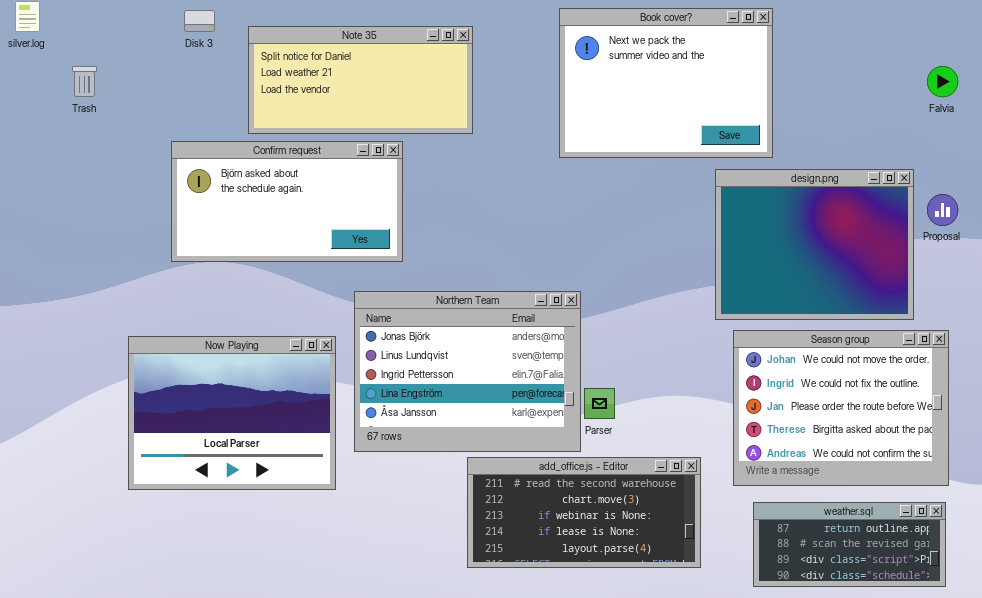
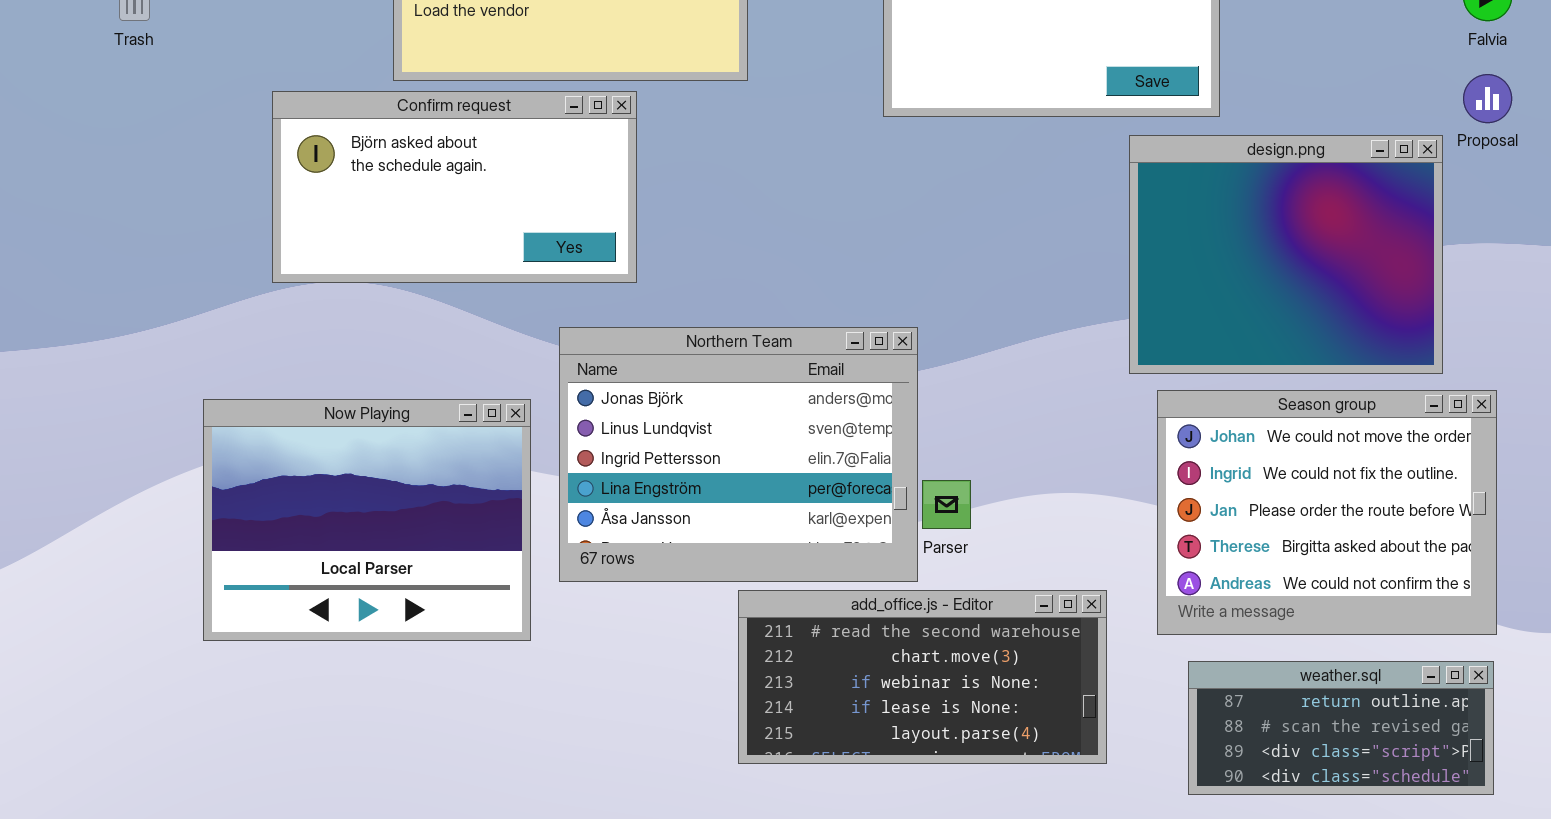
Proposal: [927,194,958,226] -> [1463,74,1512,123], moved

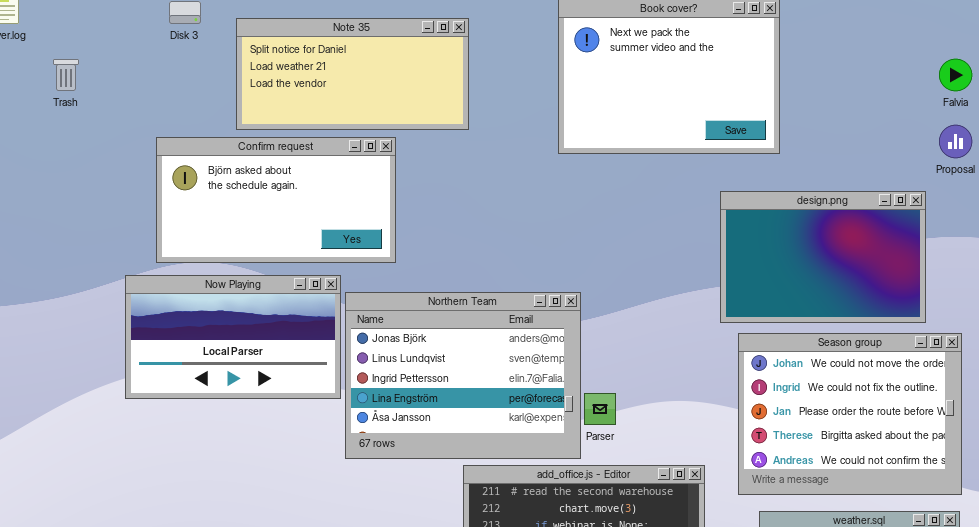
design.png: [1129,135,1443,374] -> [720,191,926,323], resized
Now Playing: [203,399,531,641] -> [125,275,341,399], moved, resized

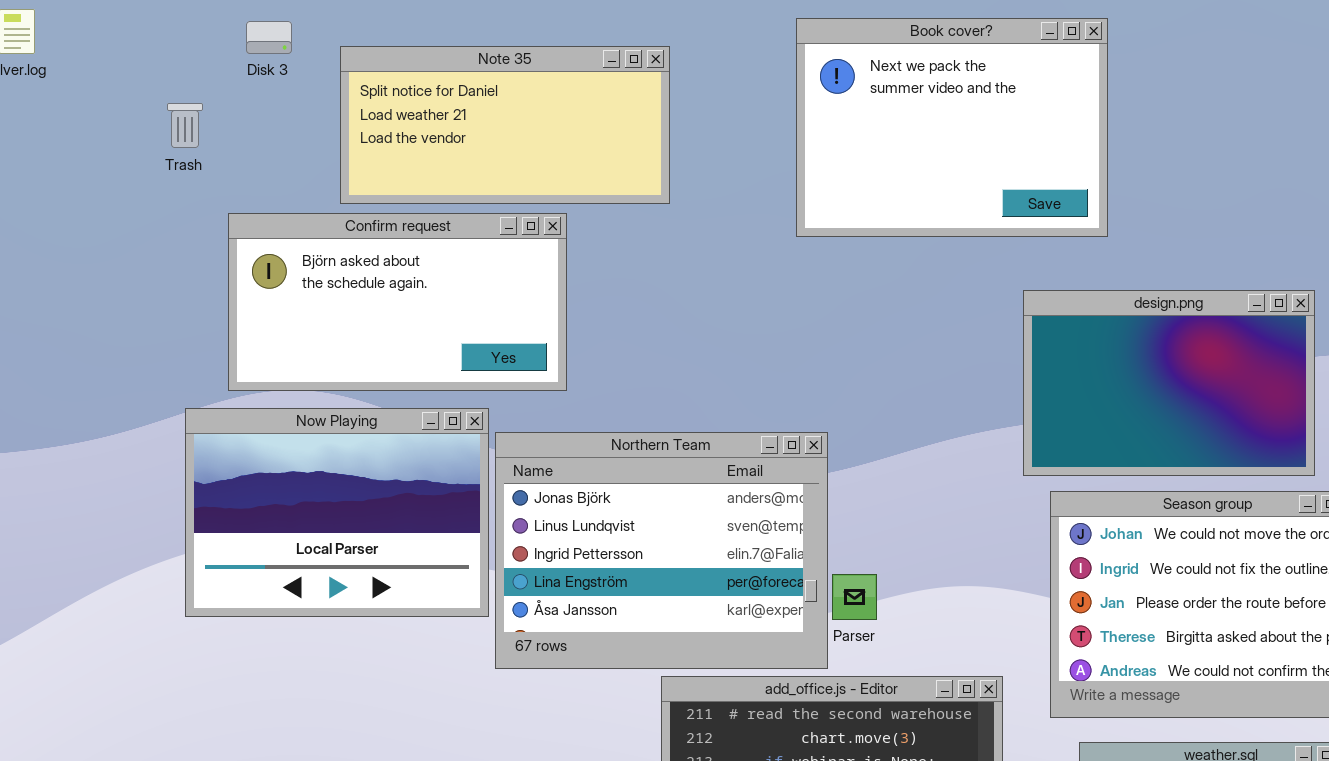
Trash: [53,59,79,91] -> [167,103,203,148], moved
Now Playing: [125,275,341,399] -> [185,408,489,617], resized

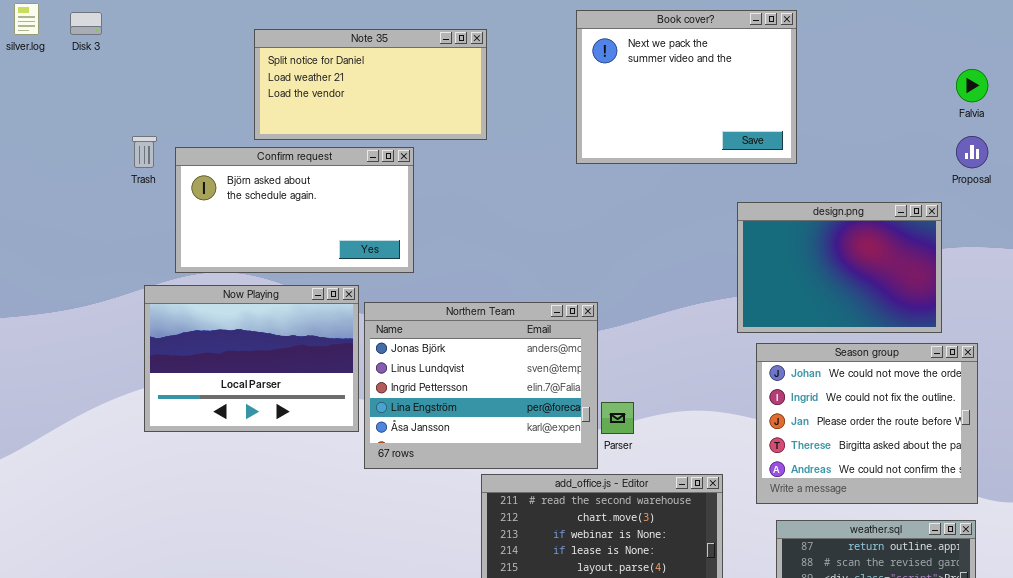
Disk 3: [246,21,292,54] -> [70,12,102,35], moved
Trash: [167,103,203,148] -> [132,136,157,168], moved

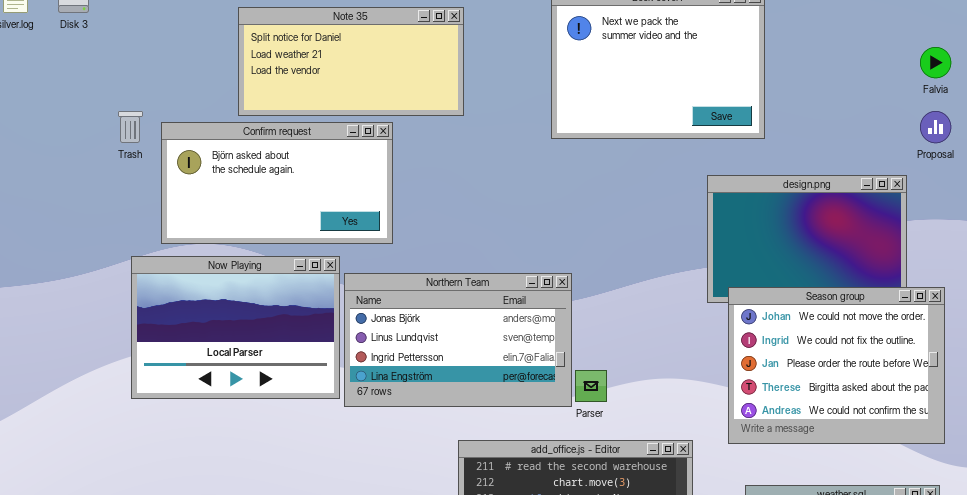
Northern Team: [364,302,598,469] -> [344,273,572,407], resized
Season group: [756,343,978,504] -> [728,287,945,444], moved

